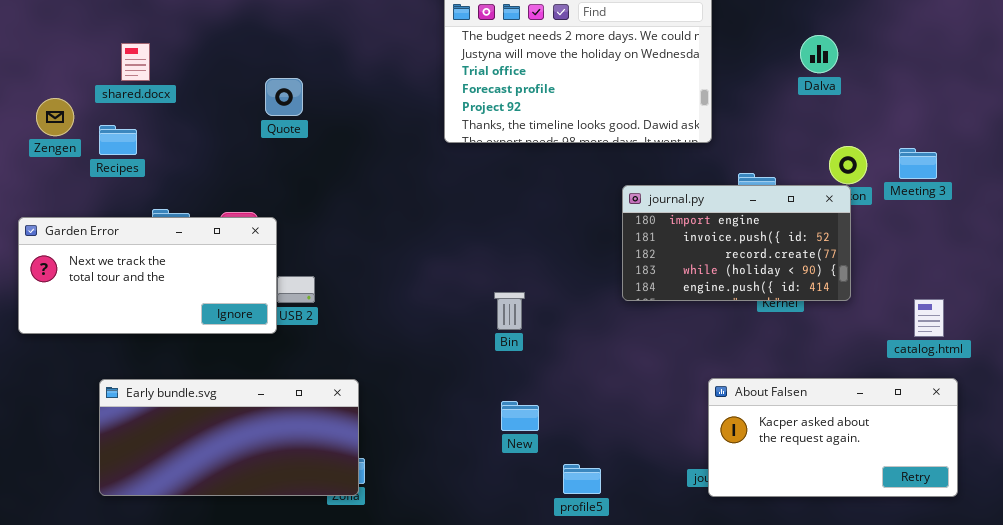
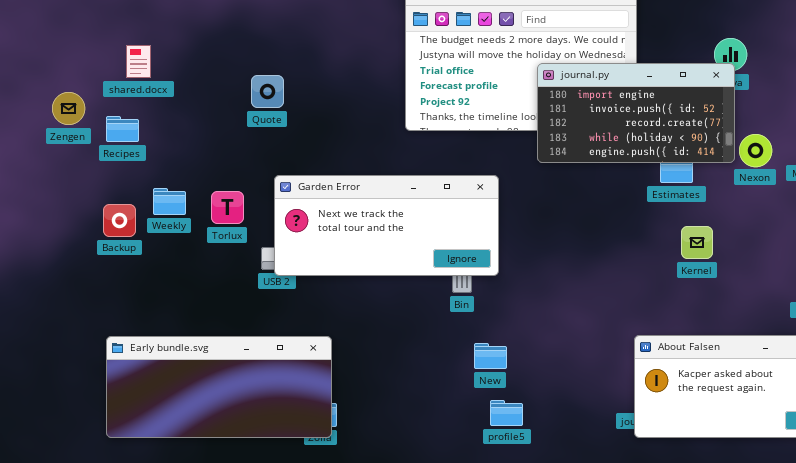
journal.py: [622,185,851,301] -> [537,63,735,163], moved
Garden Error: [18,217,277,334] -> [274,175,499,276], moved
New: [501,401,539,431] -> [474,343,507,369], moved
profile5: [563,464,601,494] -> [490,400,523,426], moved

